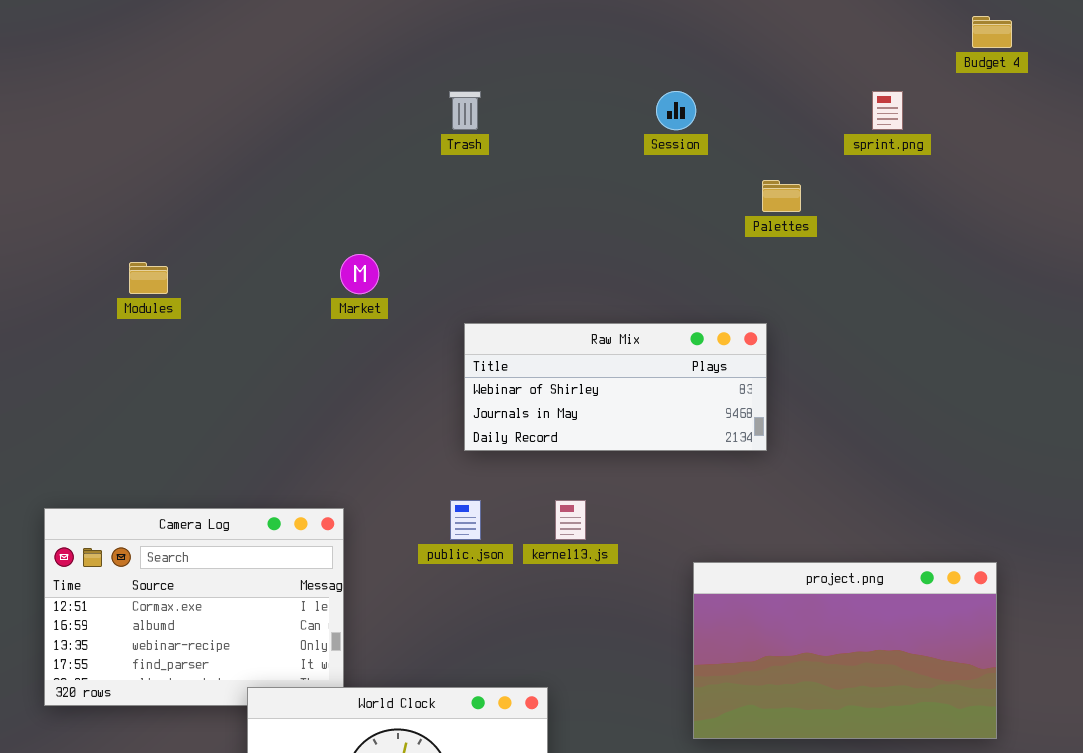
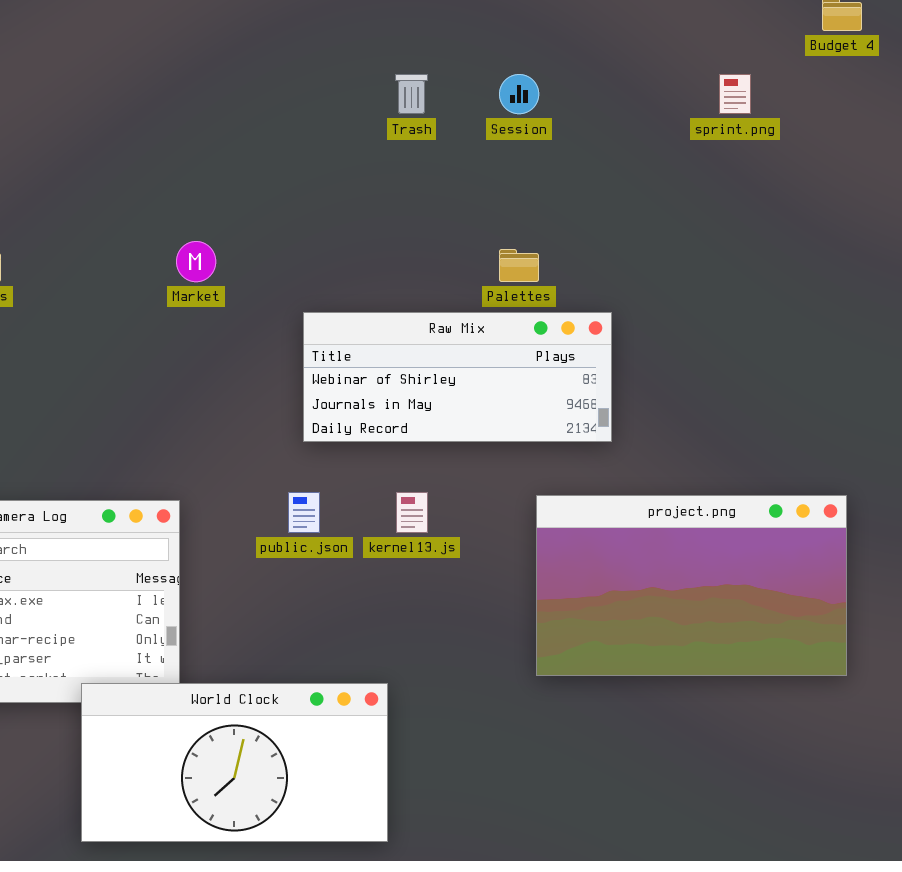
Trash: [449,91,481,130] -> [395,74,428,114], moved
Palettes: [762,180,801,212] -> [499,249,539,282], moved
project.png: [693,562,997,739] -> [536,495,847,676], moved

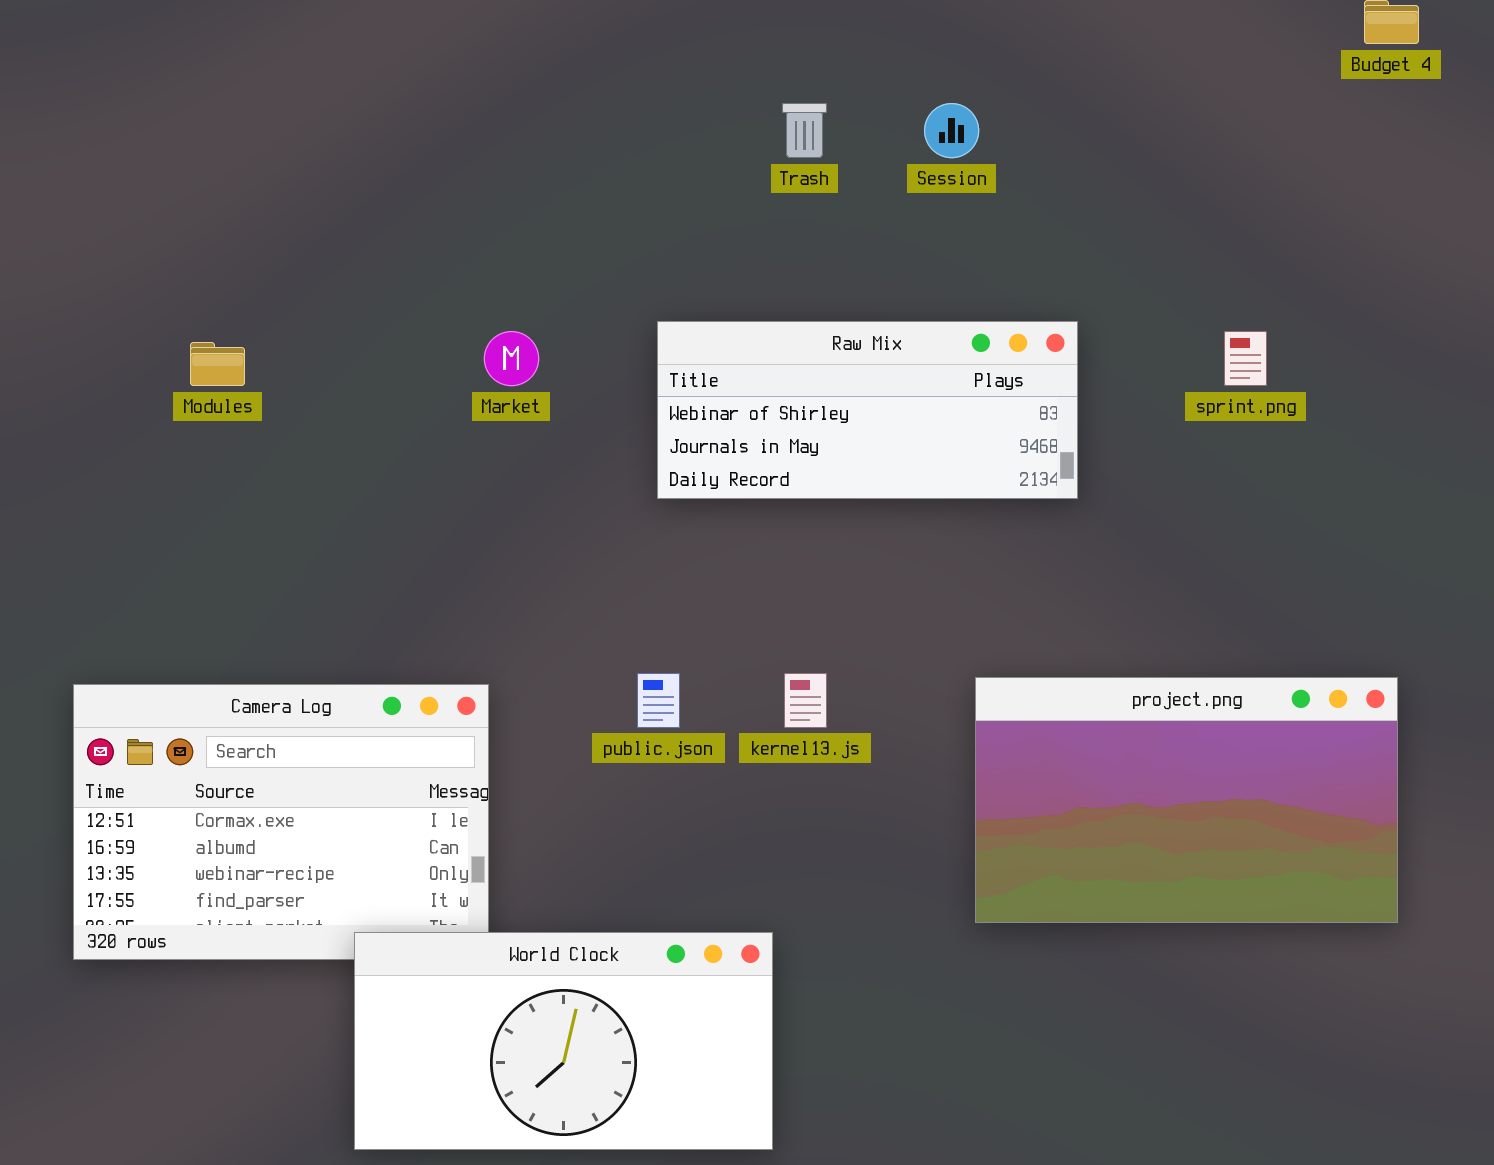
sprint.png: [719,74,751,114] -> [1224,331,1267,386], moved
Raw Mix: [303,312,612,442] -> [657,321,1078,499], moved

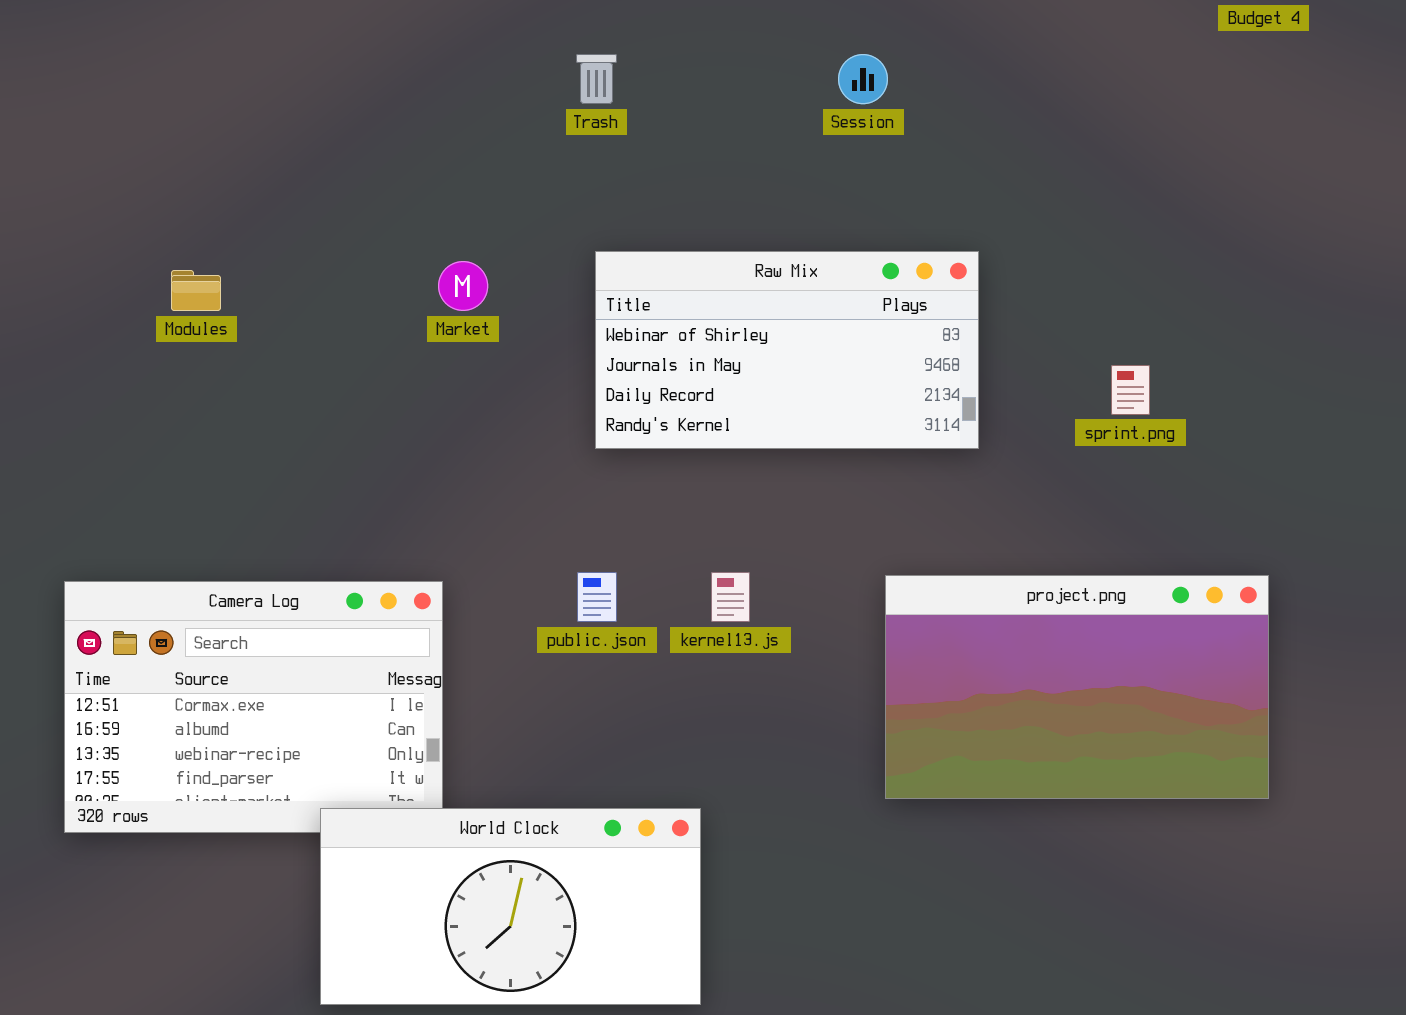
Trash: [782,103,827,158] -> [576,54,617,104], moved
Raw Mix: [657,321,1078,499] -> [595,251,979,449], resized
sprint.png: [1224,331,1267,386] -> [1111,365,1150,415], moved

